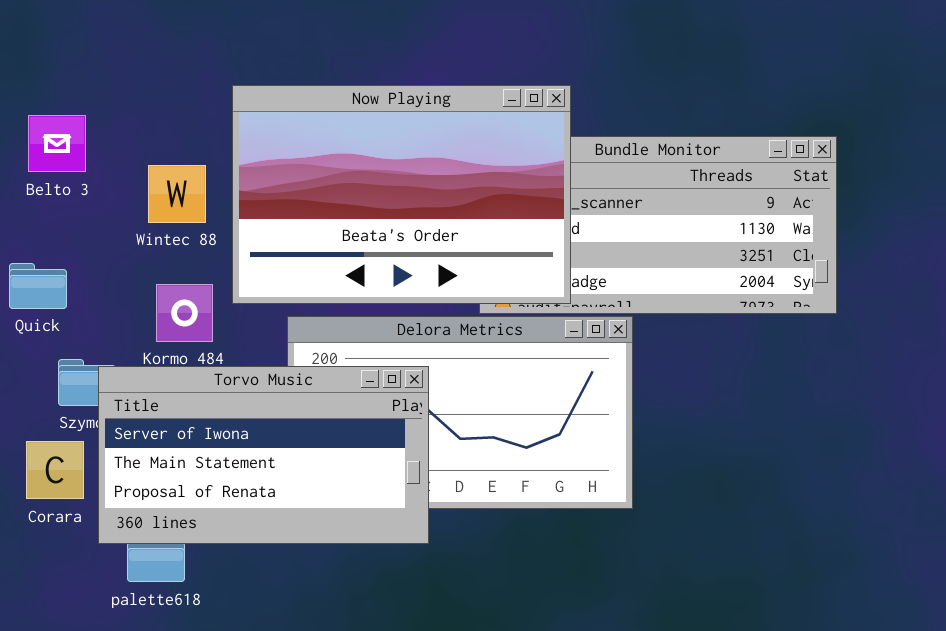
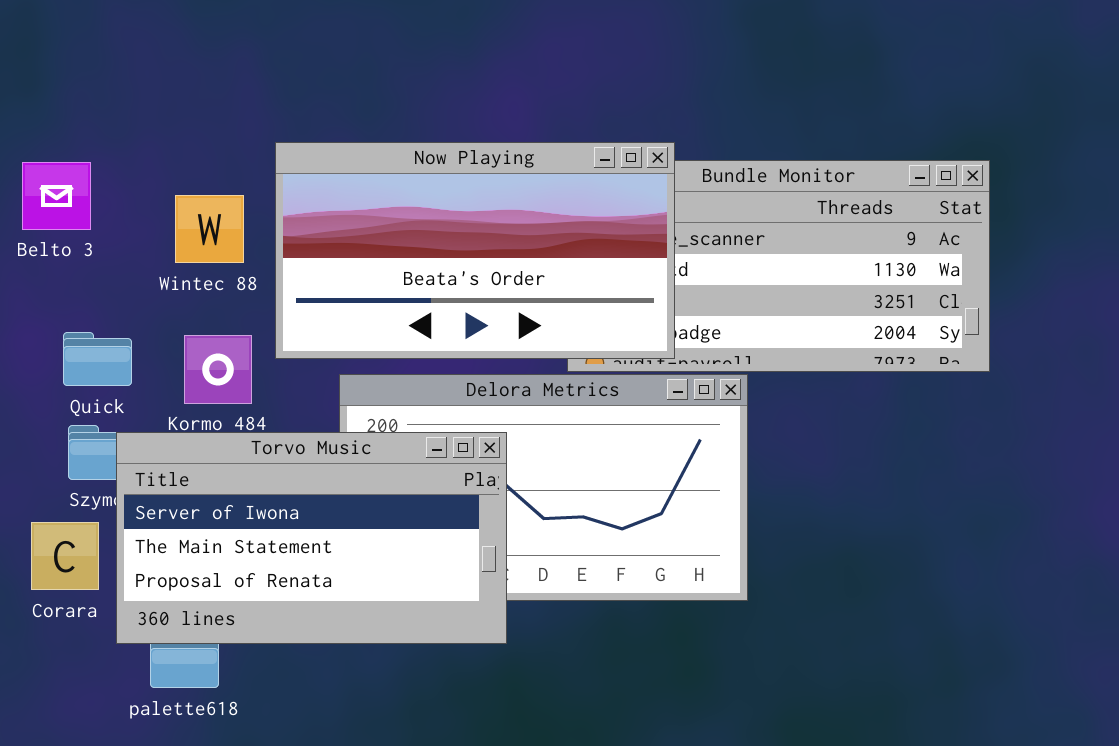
Now Playing: [232,85,571,304] -> [275,142,675,359], resized
Belto 3: [28,115,86,172] -> [22,162,91,230], moved
Quick: [9,263,67,309] -> [63,332,132,386], moved

